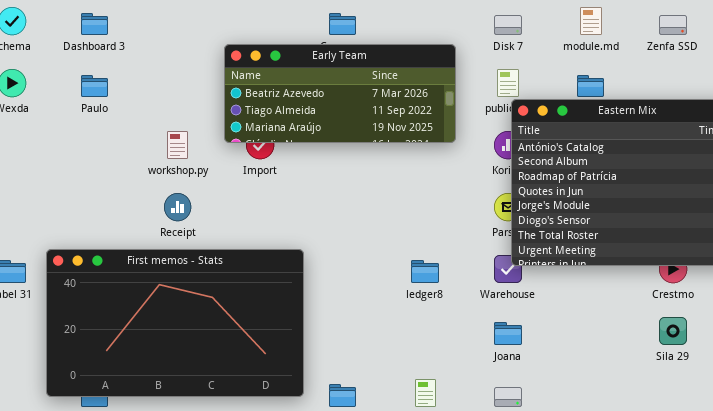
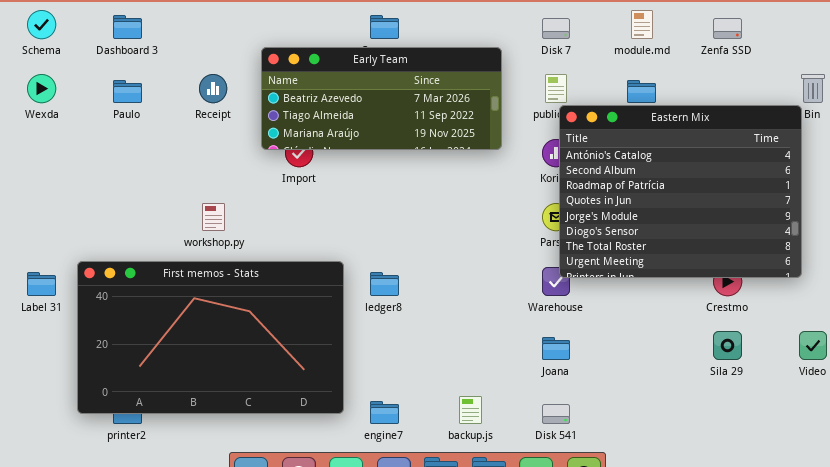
workshop.py: [167,131,188,159] -> [202,203,225,231], moved
Receipt: [164,193,191,221] -> [199,74,227,103], moved
ledger8: [411,260,439,283] -> [370,272,399,296], moved

